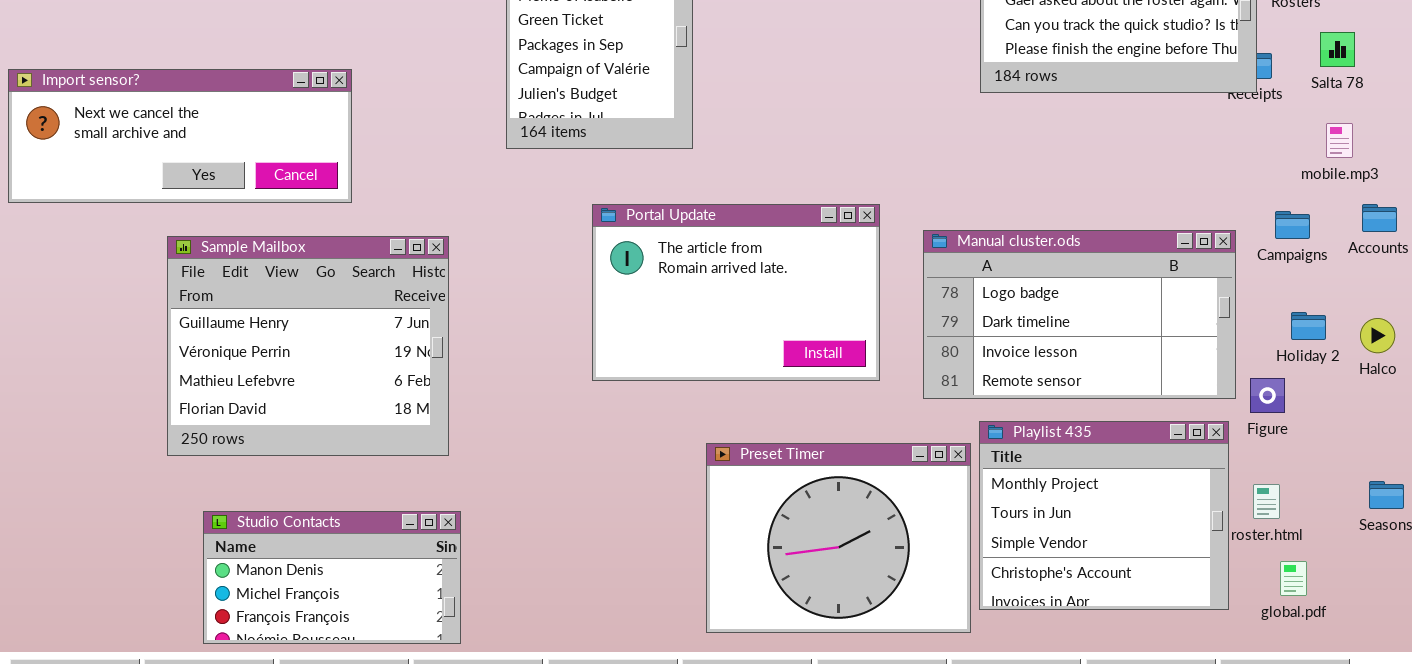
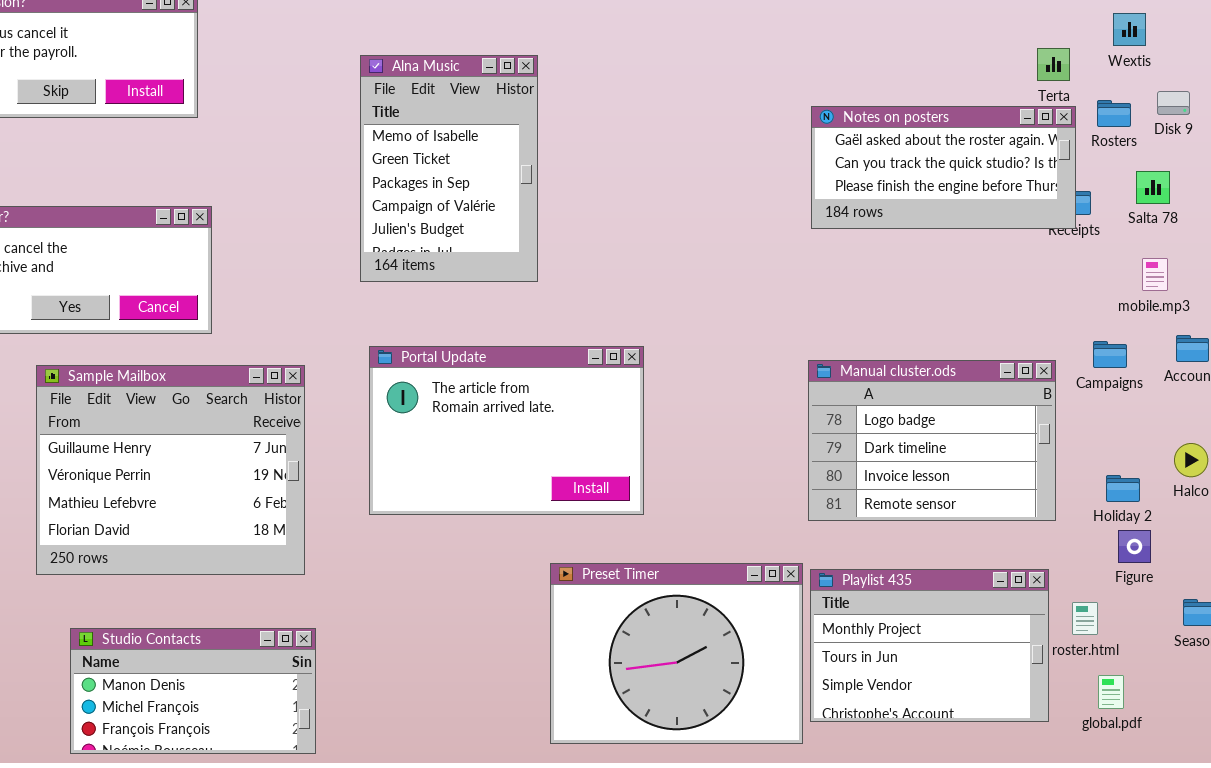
Portal Update: [592,204,880,381] -> [369,346,644,515], moved
Manual cluster.ods: [923,230,1236,399] -> [808,360,1056,521], resized
Holiday 2: [1291,312,1326,340] -> [1106,475,1140,502], moved
Figure: [1250,378,1285,413] -> [1118,530,1151,563], moved
Playlist 435: [979,421,1229,610] -> [810,569,1049,722], resized

